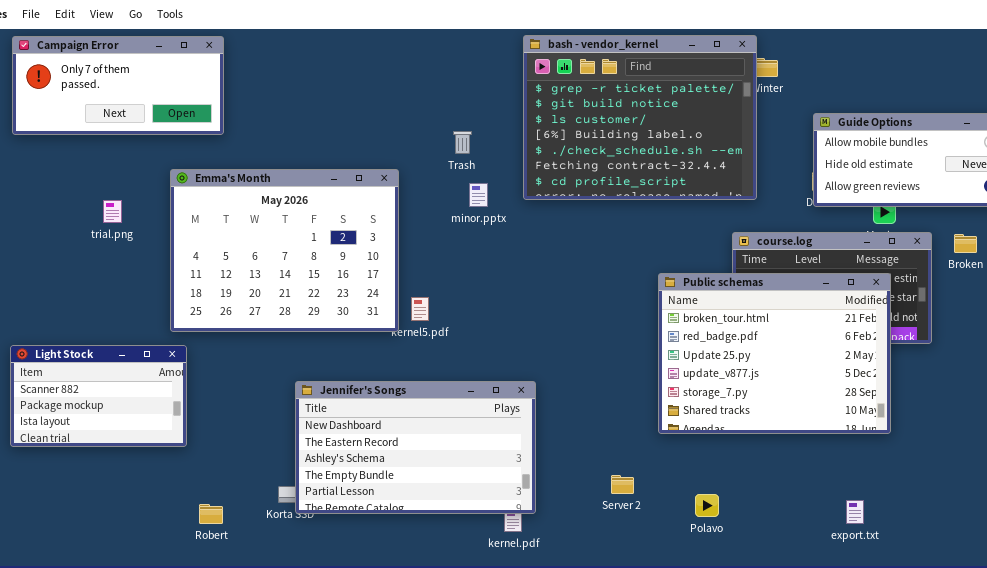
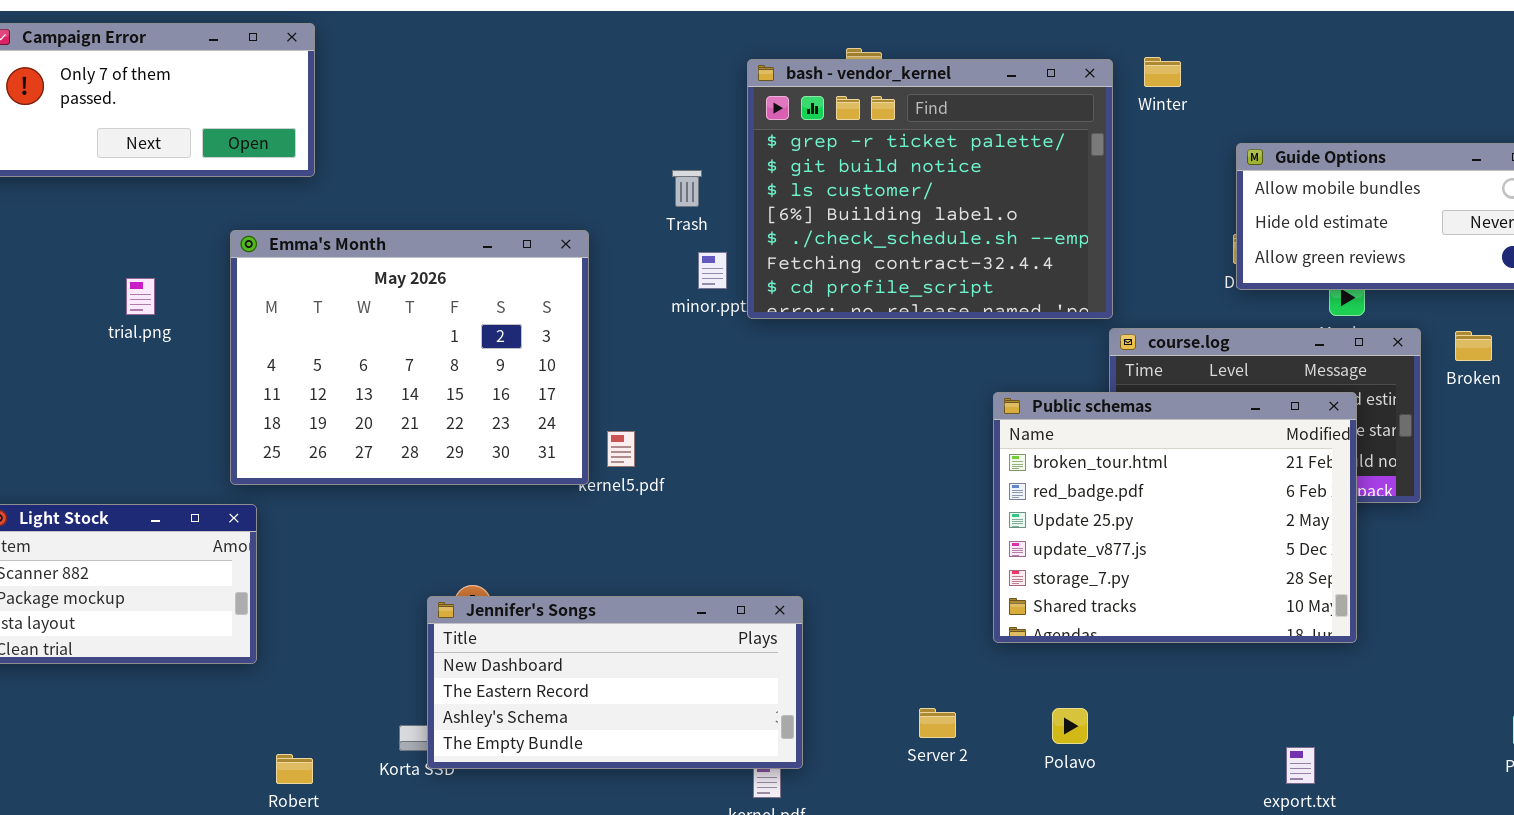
bash - vendor_kernel: [523,35,757,200] -> [747,59,1113,319], moved
Jennifer's Songs: [295,381,536,514] -> [427,596,803,769], resized
Polavo: [695,494,719,517] -> [1052,708,1088,744], moved

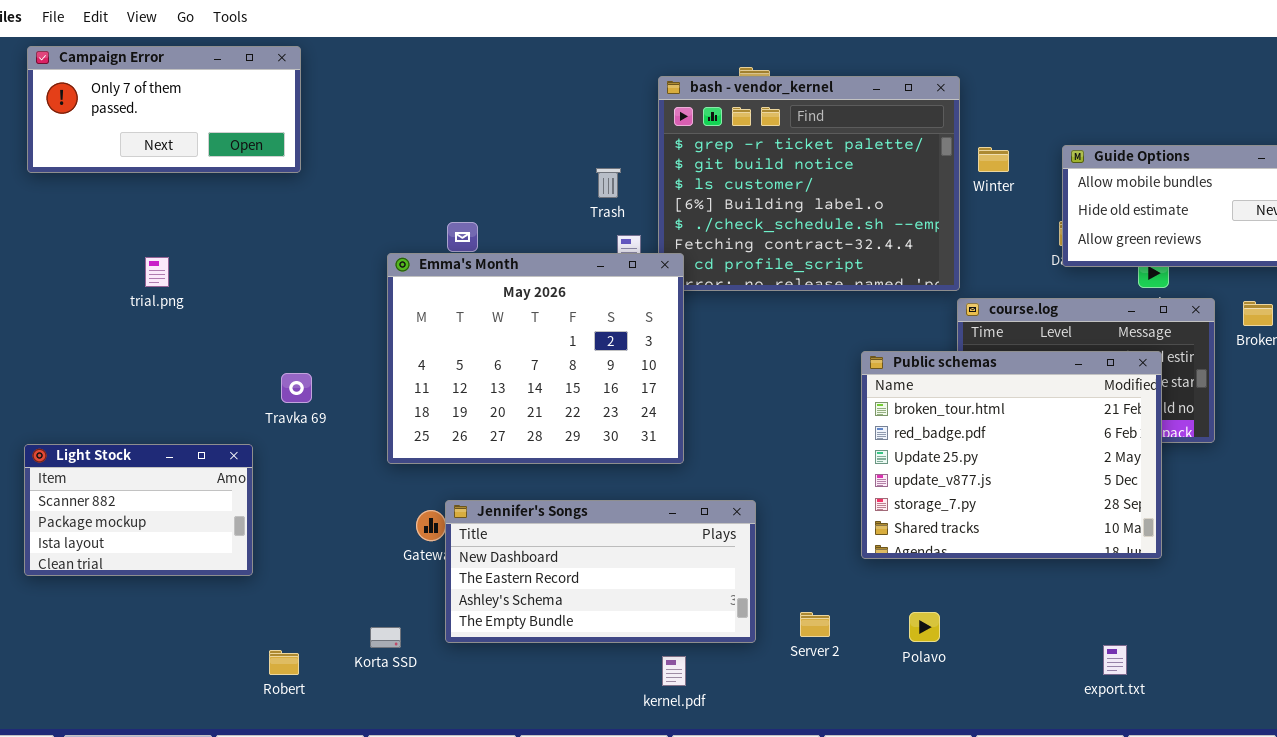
Winter: [1144,57,1181,87] -> [978,147,1009,172], moved
Emma's Month: [230,230,589,485] -> [387,253,684,464], moved
Jennifer's Songs: [427,596,803,769] -> [445,500,756,643], moved

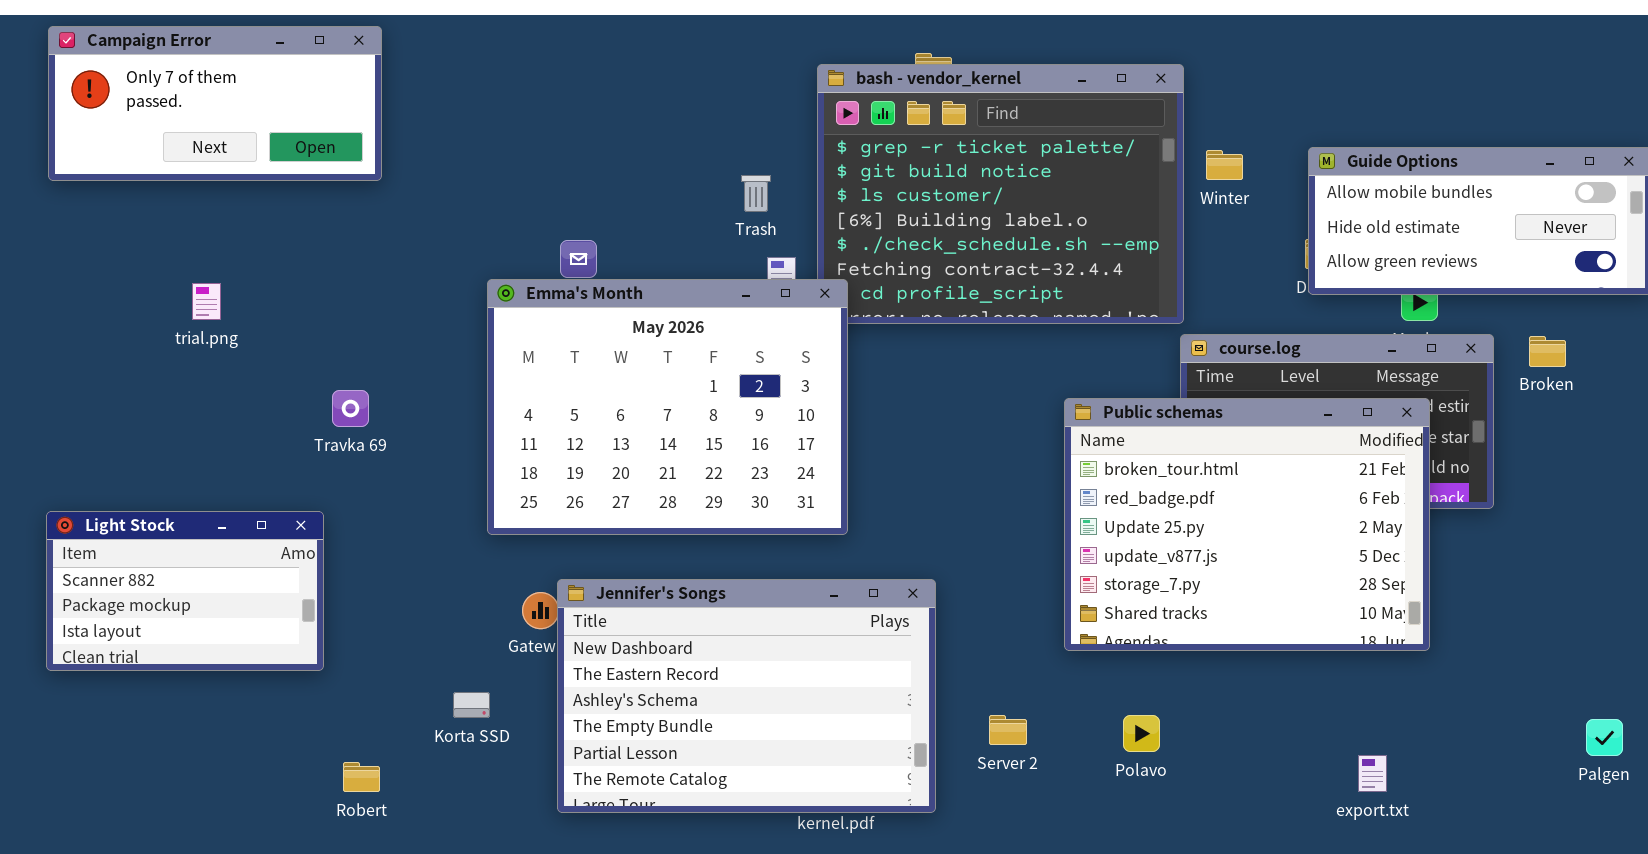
Travka 69: [281,373,312,403] -> [332,390,369,427], moved
Jennifer's Songs: [445,500,756,643] -> [557,579,936,813], resized
Korta SSD: [370,627,401,648] -> [453,692,490,718], moved

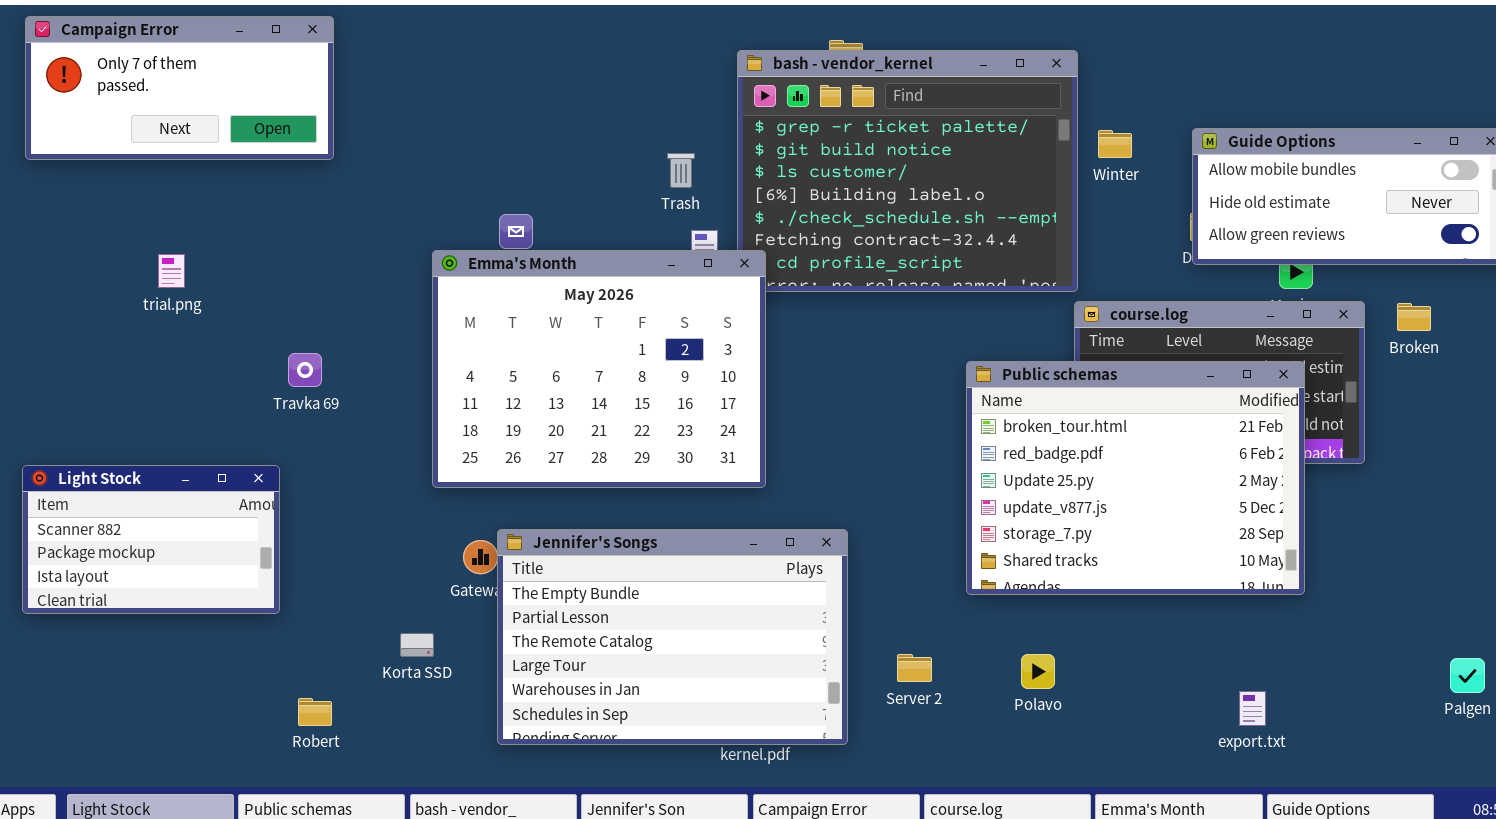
Jennifer's Songs: [557,579,936,813] -> [497,529,848,745], scrolled down 3 rows

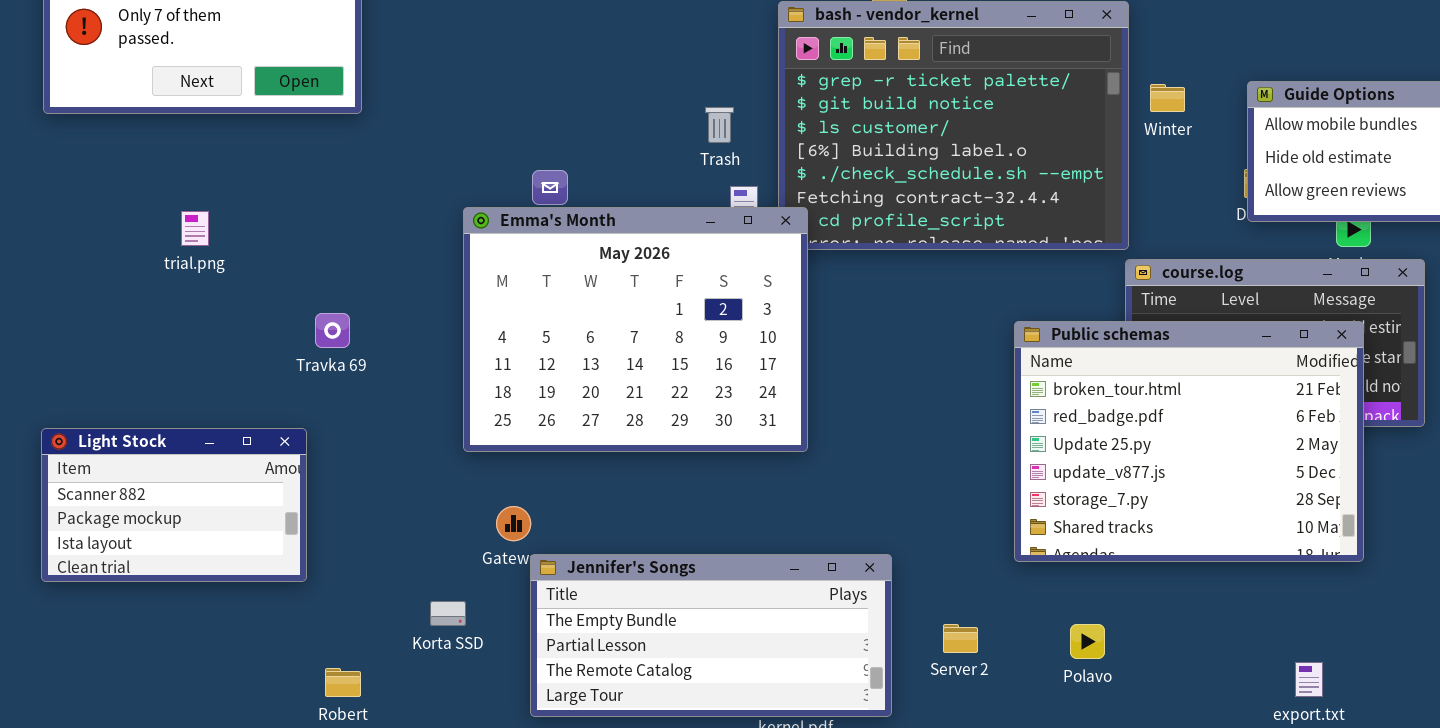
Jennifer's Songs: [497,529,848,745] -> [530,554,892,717], resized

